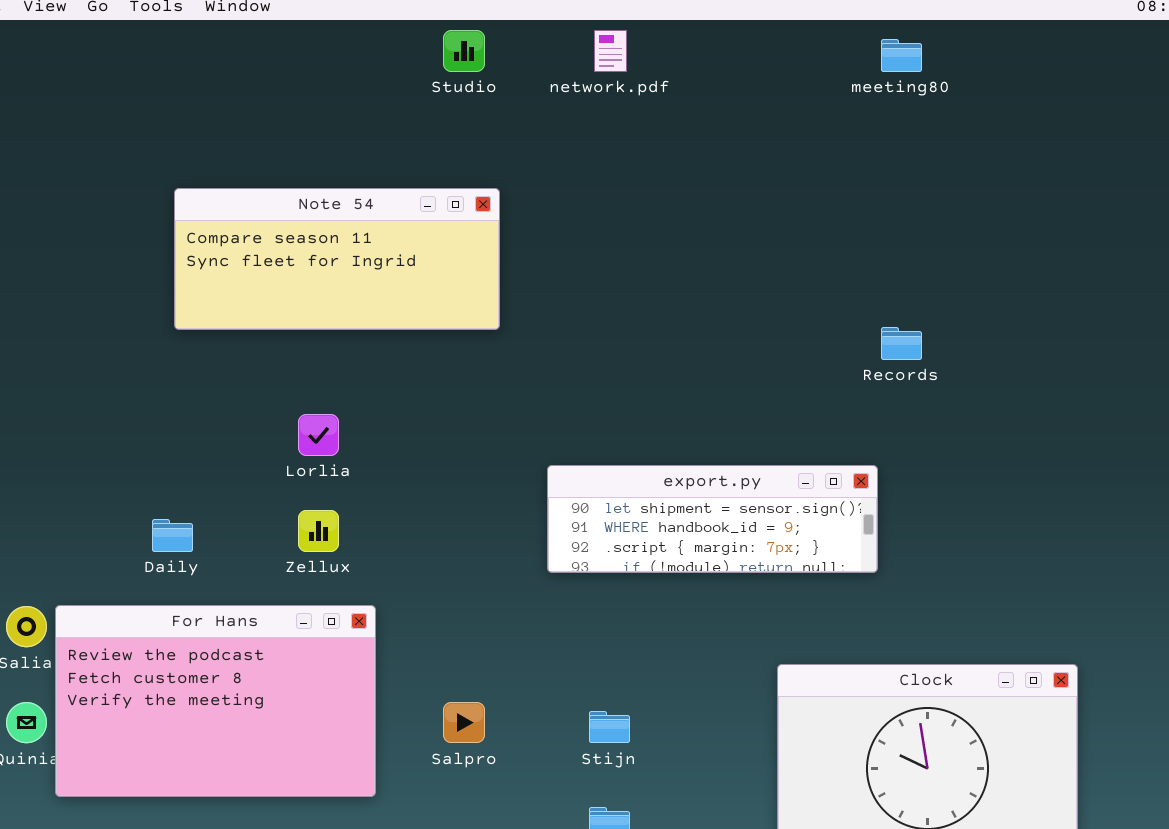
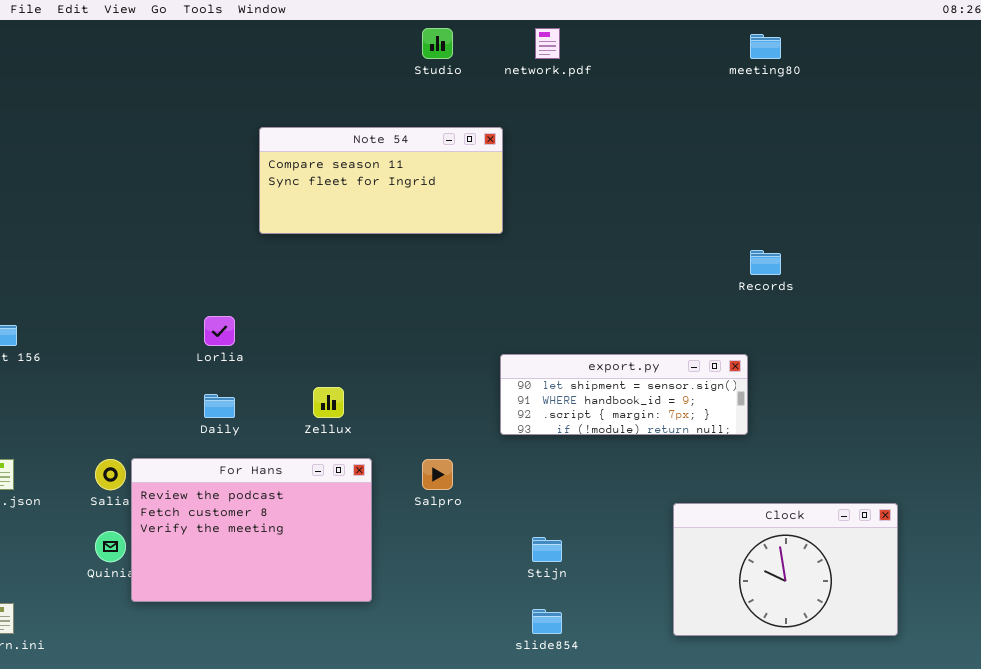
Note 54: [174,188,500,330] -> [259,127,503,234], moved
Lorlia: [298,414,339,456] -> [204,316,235,346], moved
Salpro: [443,702,485,743] -> [422,459,453,490], moved

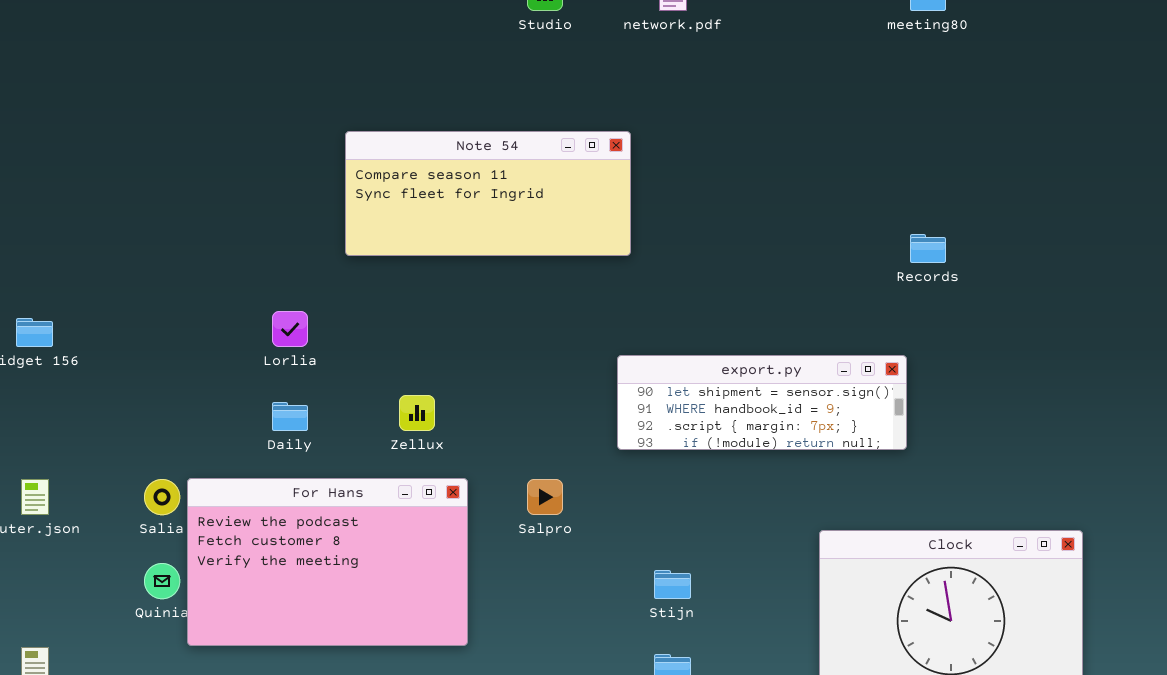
Note 54: [259,127,503,234] -> [345,131,631,256], moved

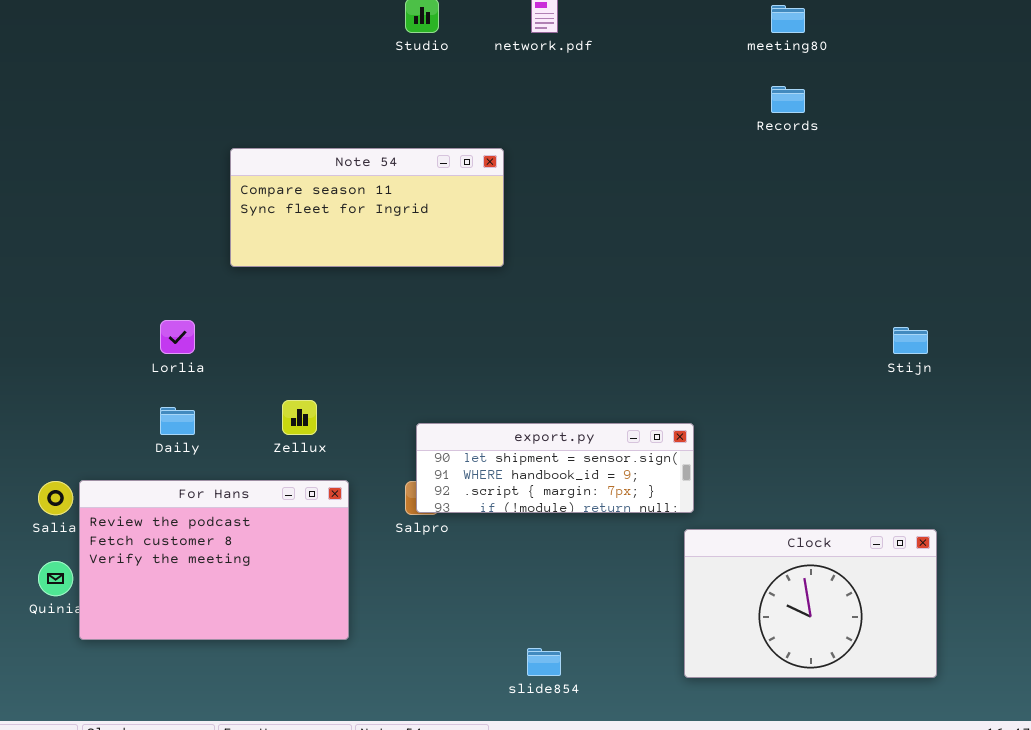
Records: [910,234,946,263] -> [771,86,805,113], moved
export.py: [617,355,907,450] -> [416,423,694,513], moved
Stijn: [654,570,691,599] -> [893,327,928,354], moved

